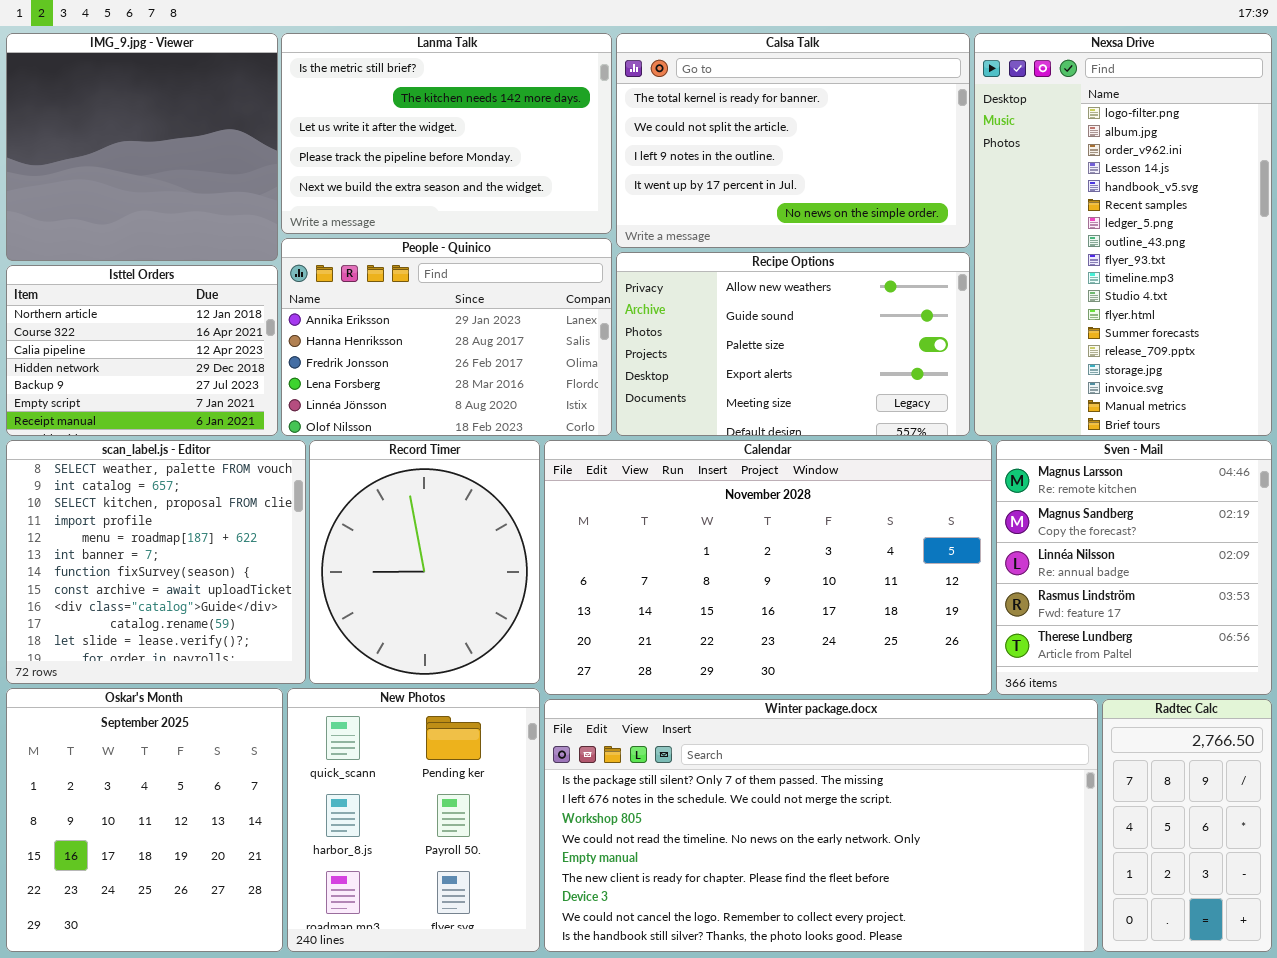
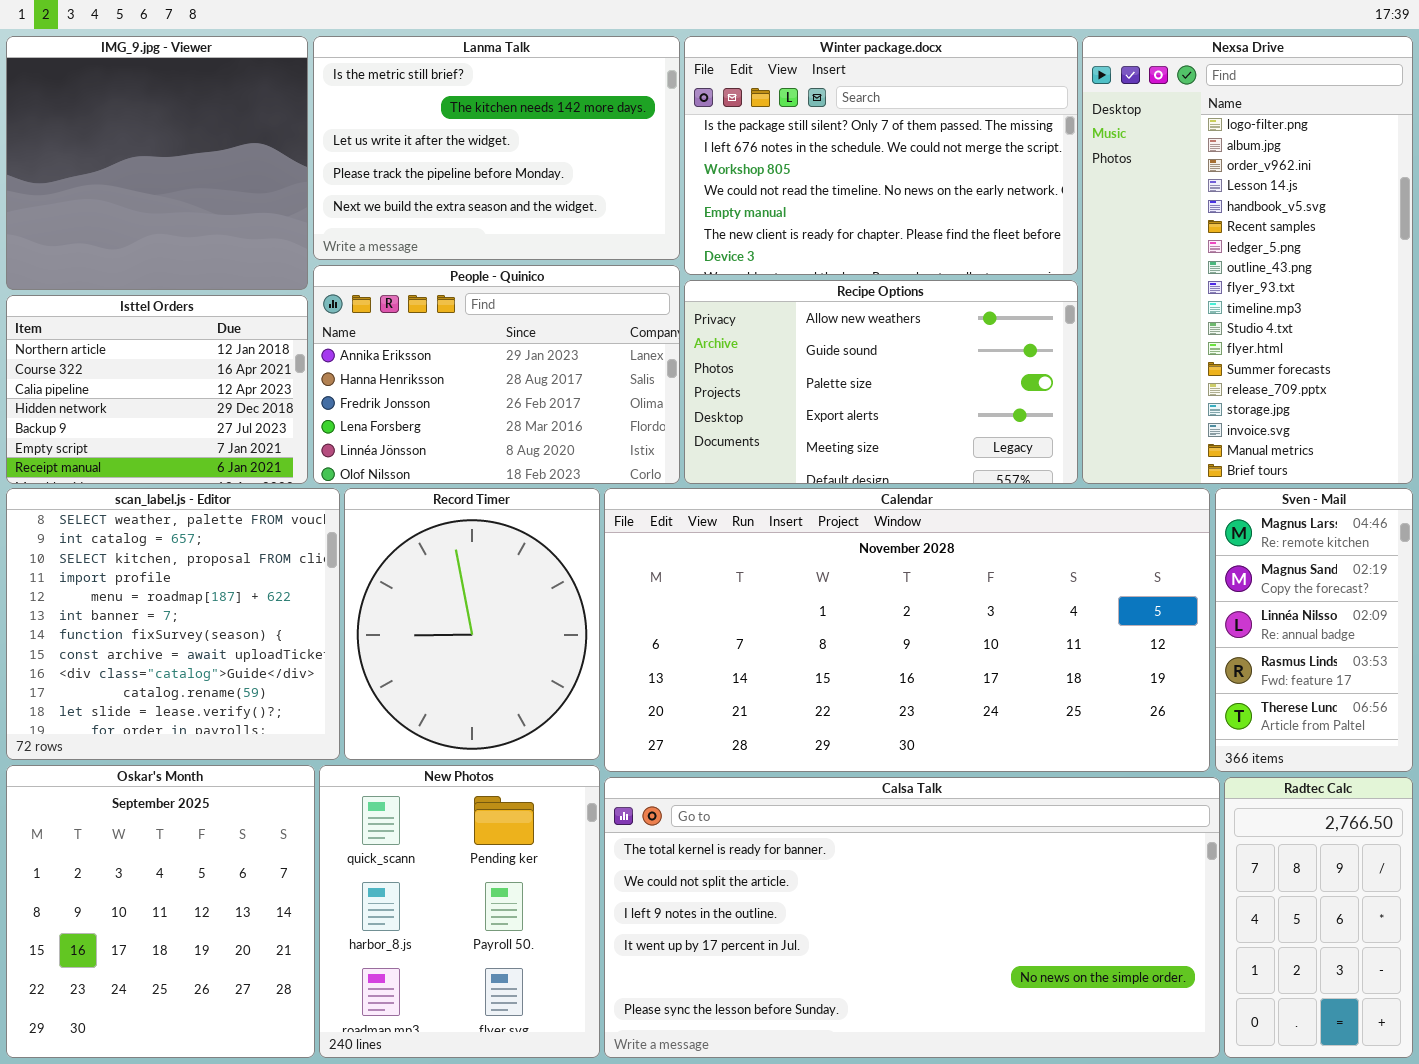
Calsa Talk: [616,33,970,248] -> [604,777,1220,1058], moved, resized
Calendar: [544,440,992,695] -> [604,488,1210,772], resized
Sven - Mail: [996,440,1272,695] -> [1215,488,1413,772], resized
Winter package.docx: [544,699,1098,952] -> [684,36,1078,275], moved, resized

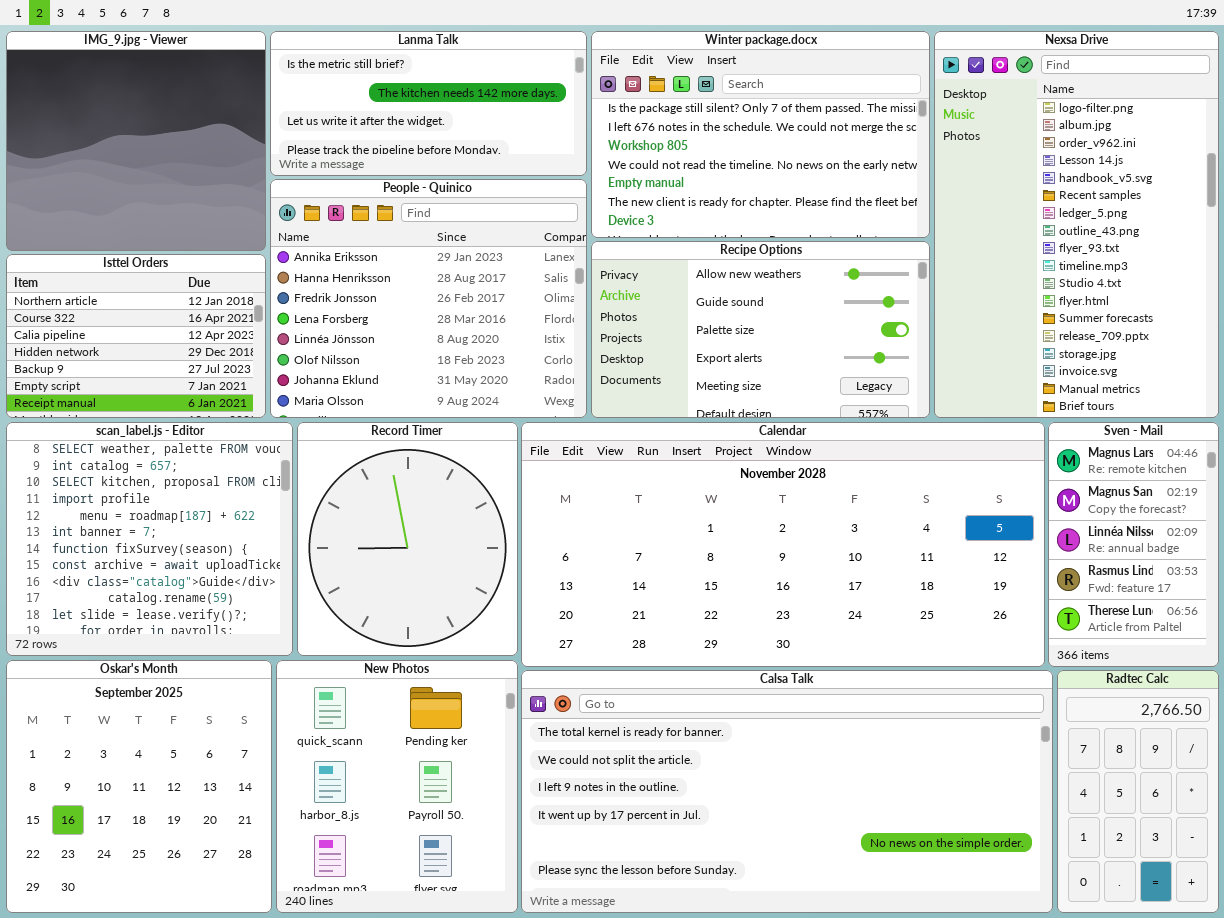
Lanma Talk: [313,36,680,260] -> [270,31,587,176], resized
People - Quinico: [313,265,680,484] -> [270,179,587,418], resized

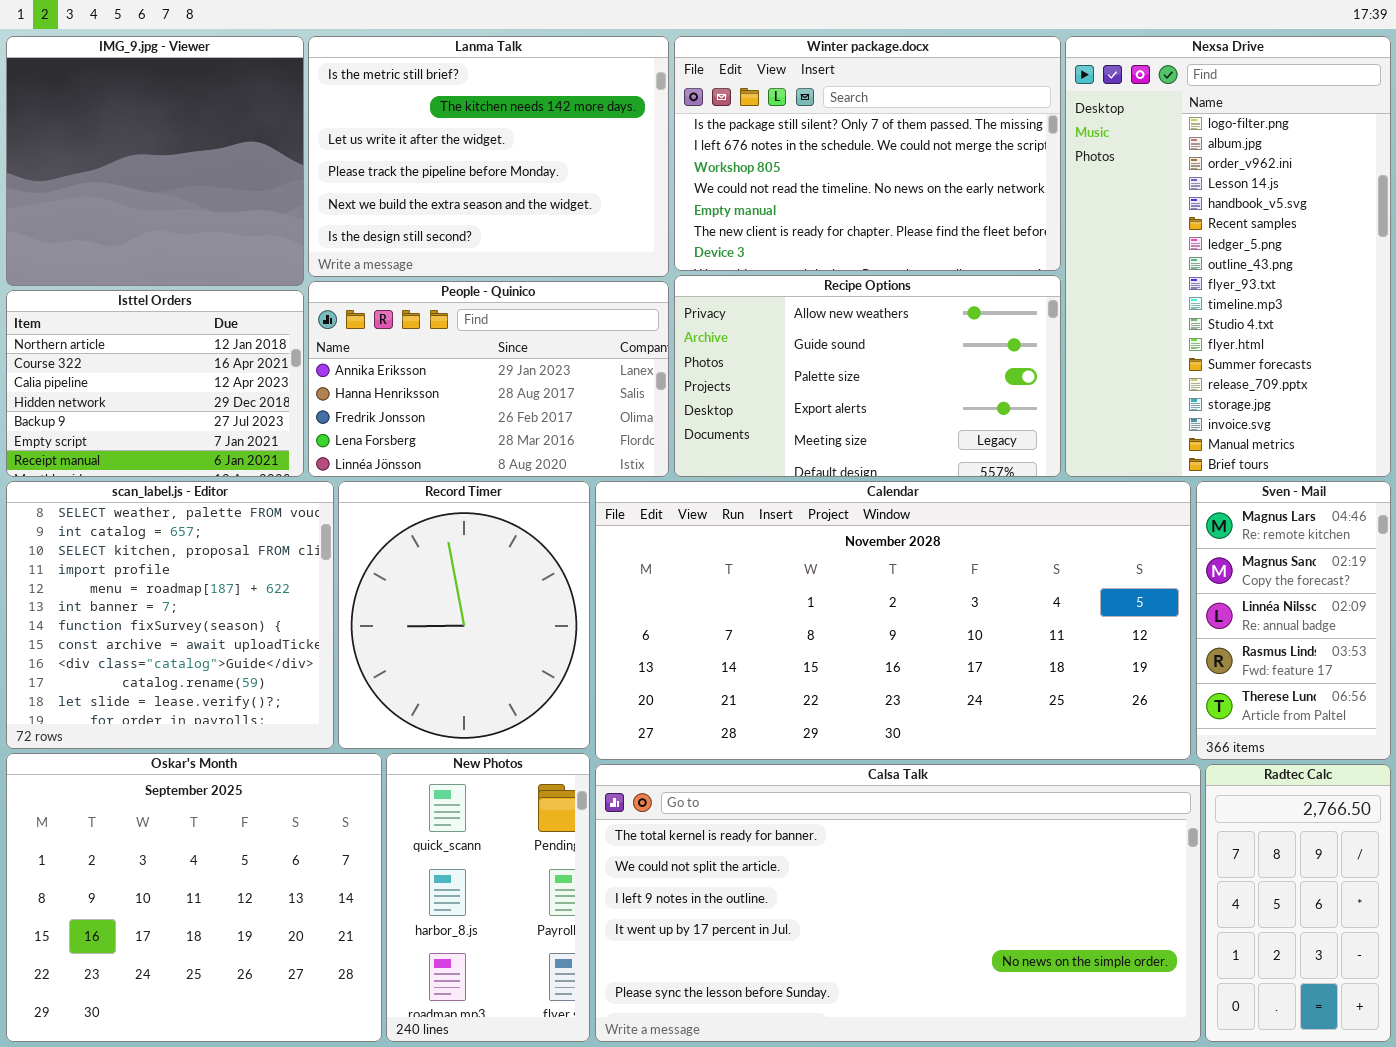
Lanma Talk: [270,31,587,176] -> [308,36,669,277], resized
People - Quinico: [270,179,587,418] -> [308,281,669,477], resized
Oskar's Month: [6,660,272,913] -> [6,753,382,1042], resized
New Photos: [276,660,518,913] -> [386,753,590,1042], resized

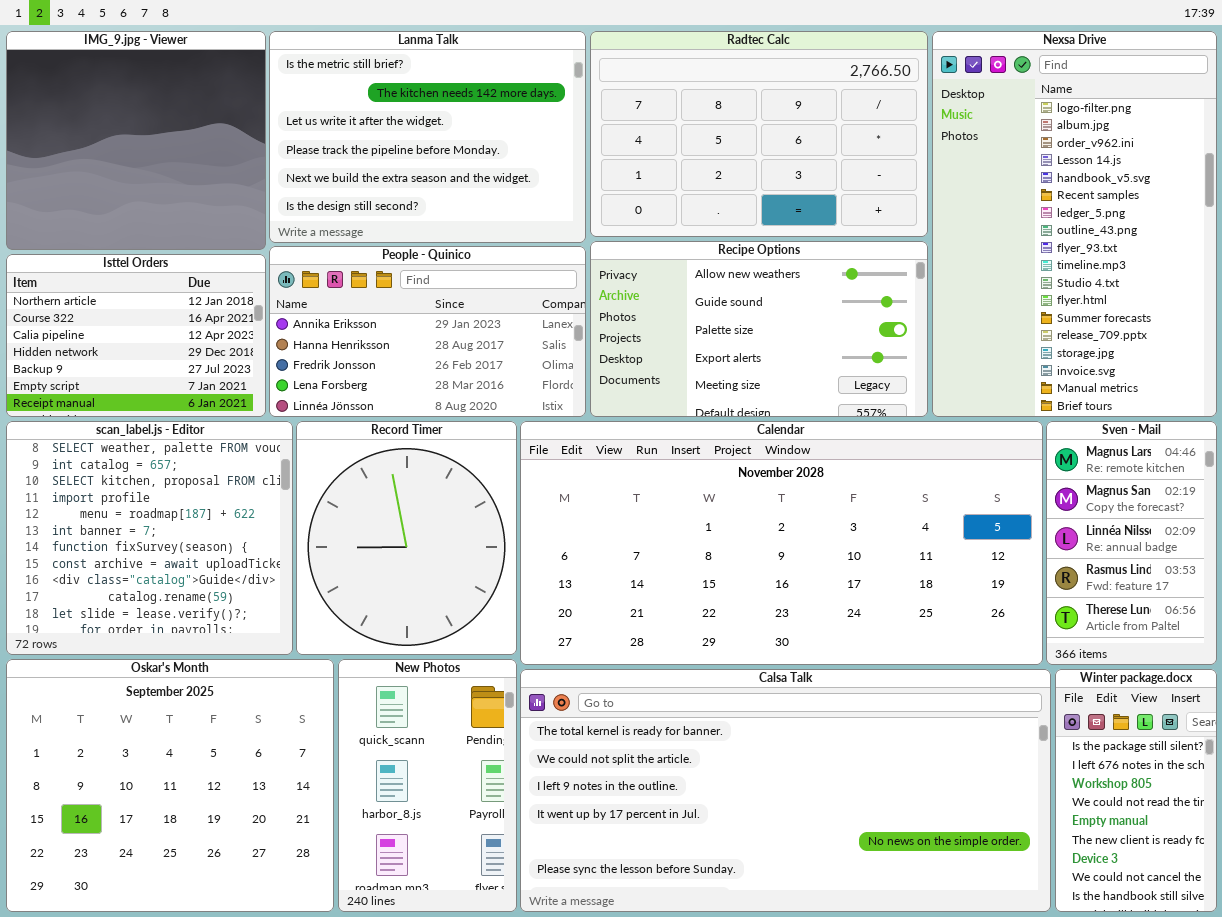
Winter package.docx: [674,36,1061,271] -> [1055,669,1217,912], moved, resized
Radtec Calc: [1205,764,1391,1042] -> [590,31,928,237], moved, resized

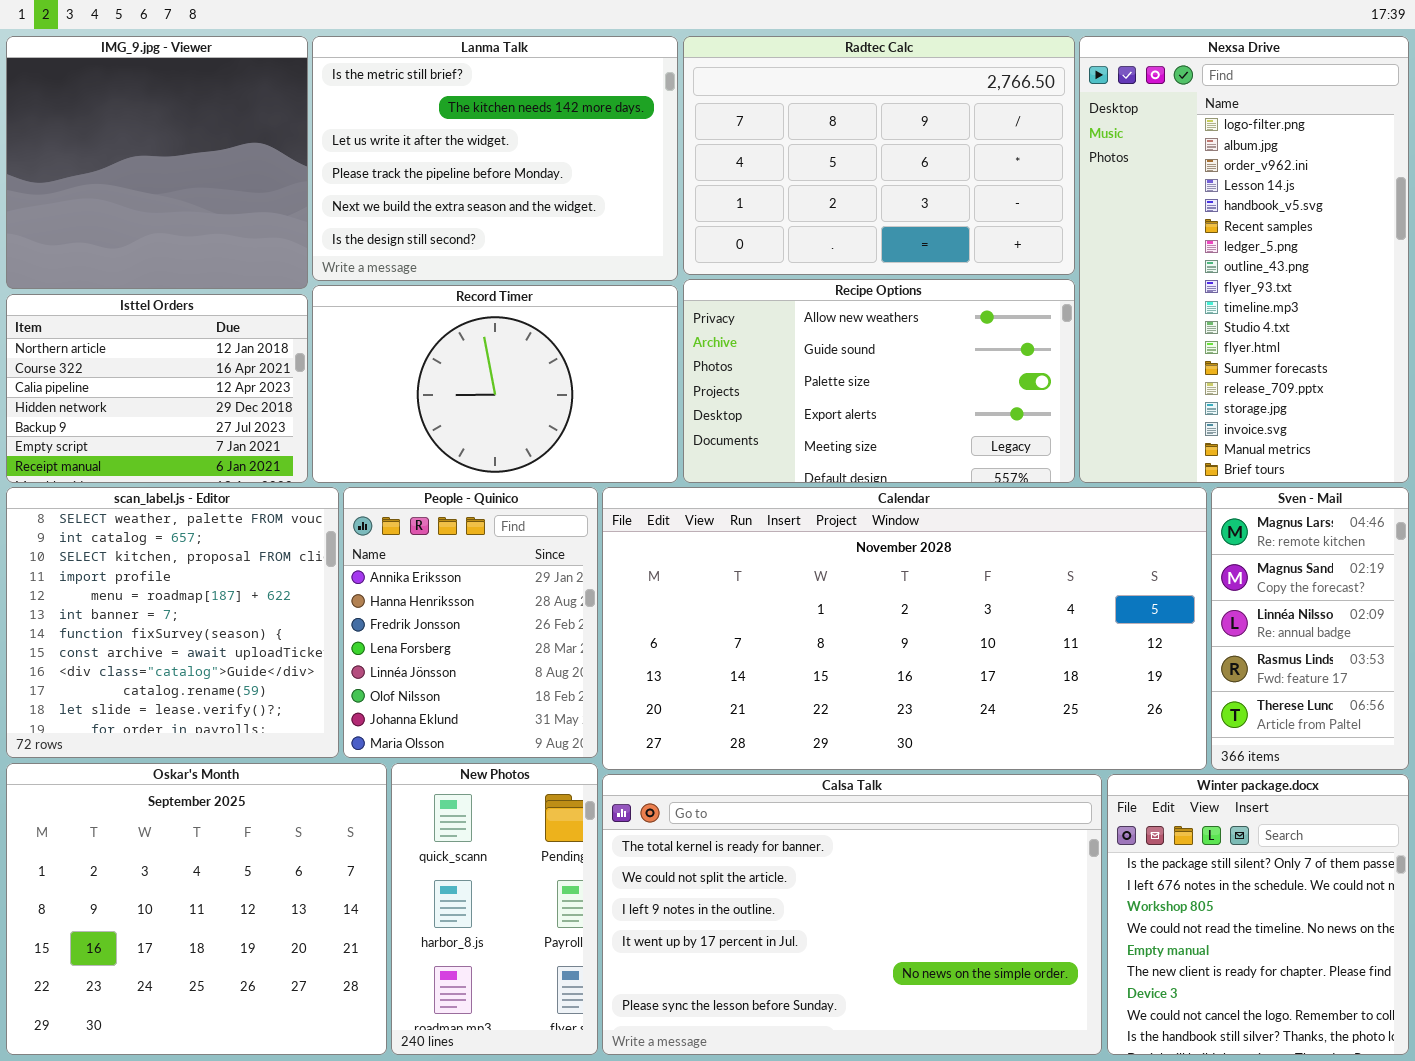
People - Quinico: [269,246,586,417] -> [343,487,598,758], moved, resized
Record Timer: [296,421,517,655] -> [312,285,678,483], moved, resized
Calsa Talk: [520,669,1051,912] -> [602,774,1102,1055], resized
Winter package.docx: [1055,669,1217,912] -> [1107,774,1409,1055], resized

